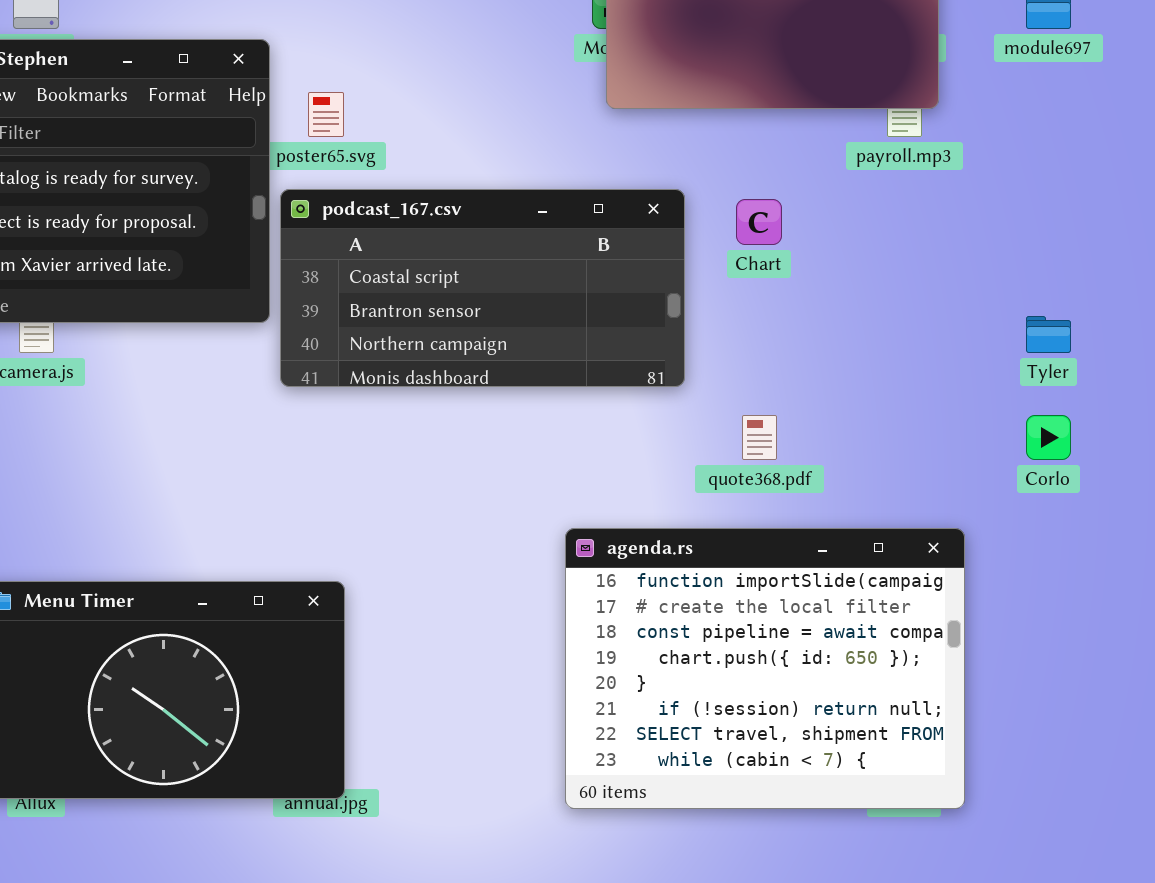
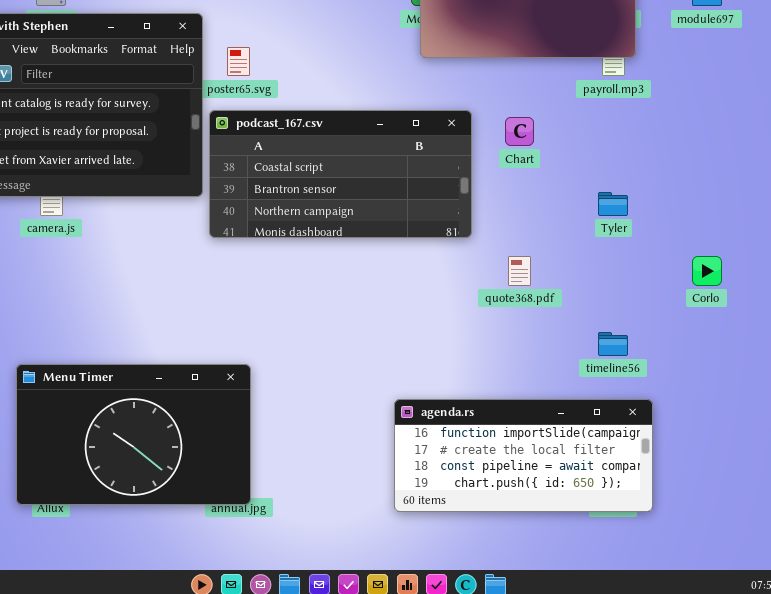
Tyler: [1026,316,1071,353] -> [598,192,628,216], moved
agenda.rs: [565,528,965,809] -> [394,399,653,512], resized

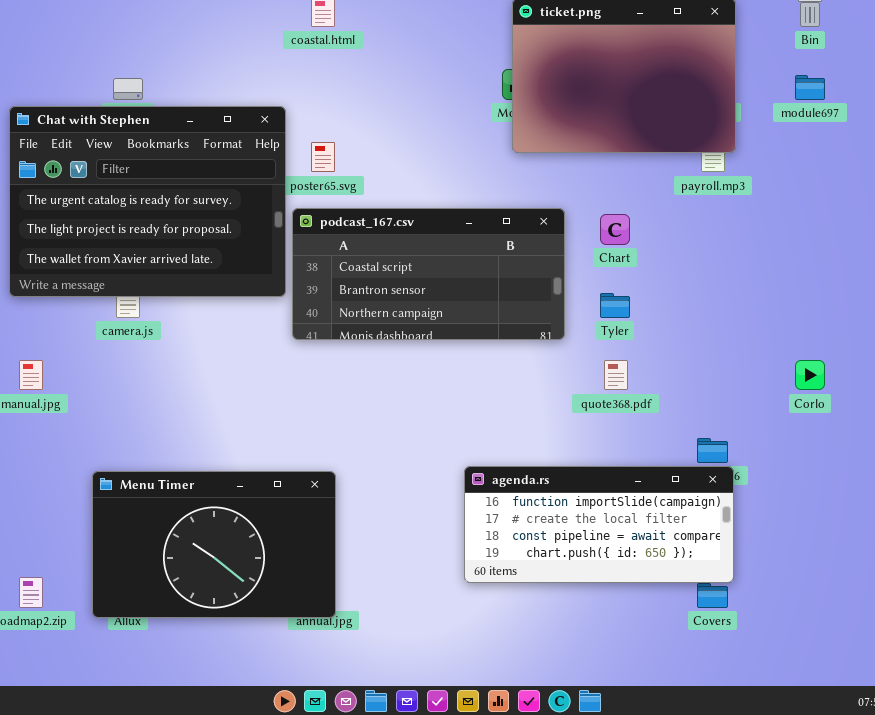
Tyler: [598,192,628,216] -> [600,293,630,318], moved
agenda.rs: [394,399,653,512] -> [464,466,734,583], moved

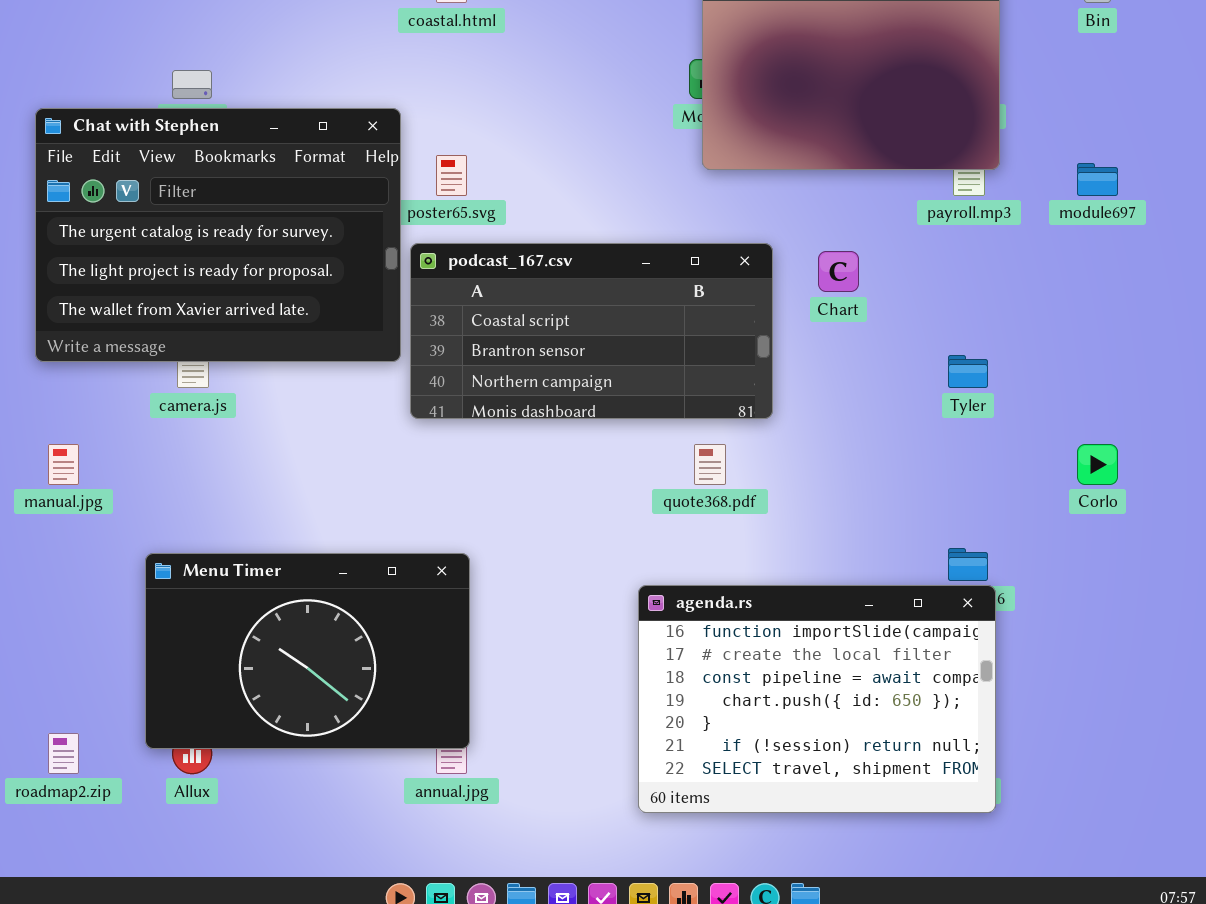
module697: [795,75,825,100] -> [1077,163,1118,196], moved
Tyler: [600,293,630,318] -> [948,355,988,388], moved
quote368.pdf: [604,360,628,390] -> [694,444,726,485], moved
agenda.rs: [464,466,734,583] -> [638,585,996,813], resized
Menu Timer: [92,471,336,618] -> [145,553,470,749], moved

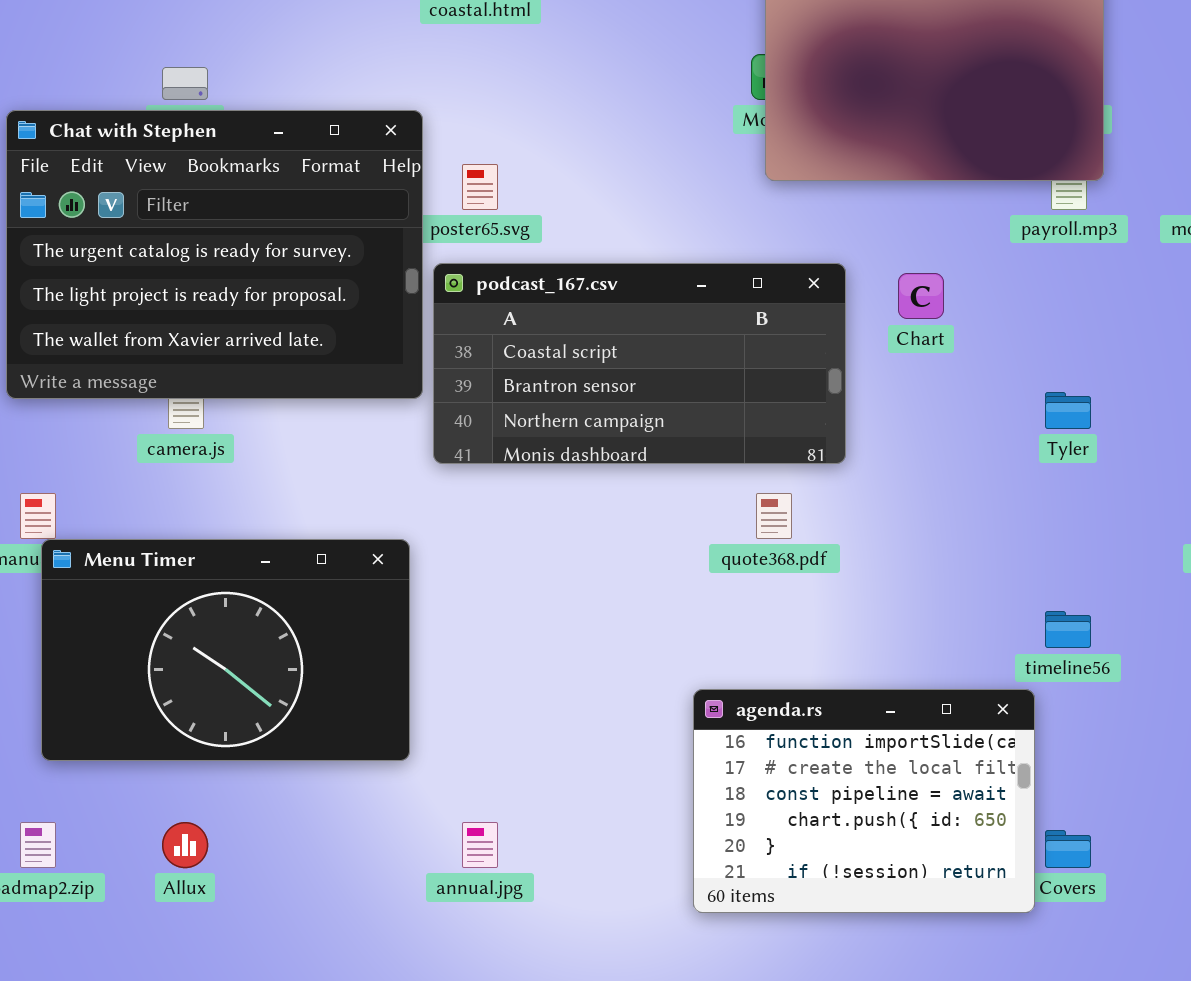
Menu Timer: [145,553,470,749] -> [41,539,410,761], moved
agenda.rs: [638,585,996,813] -> [693,689,1035,913], resized

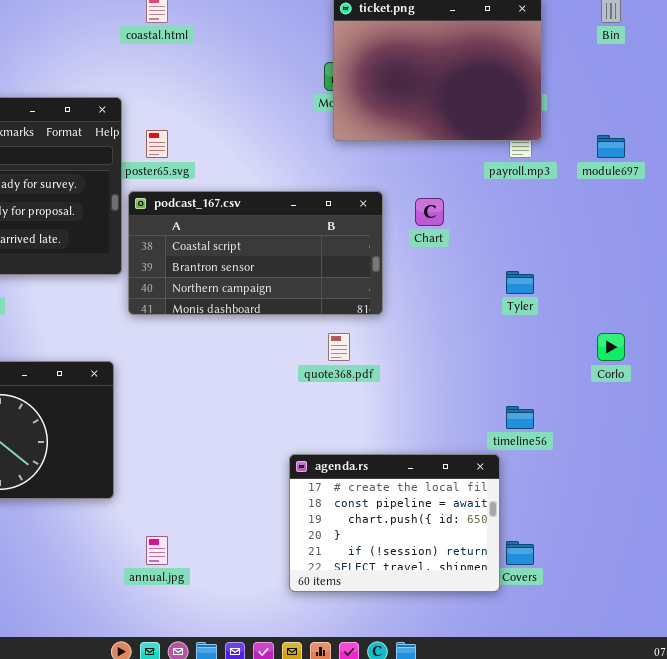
agenda.rs: [693,689,1035,913] -> [289,454,500,592], scrolled down 1 row

